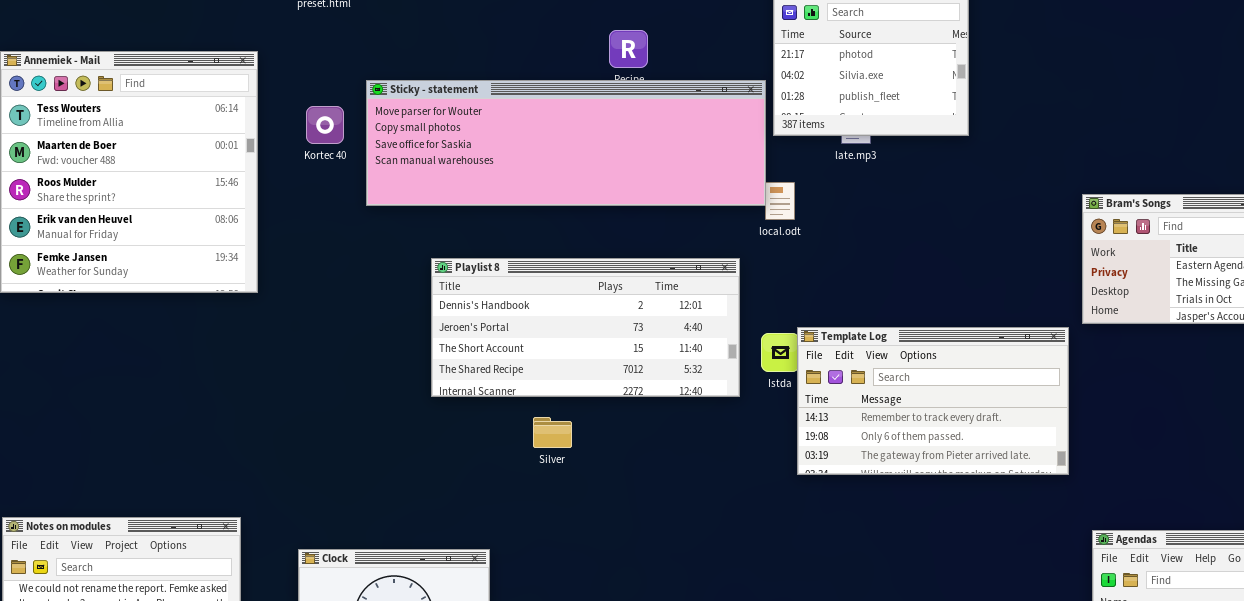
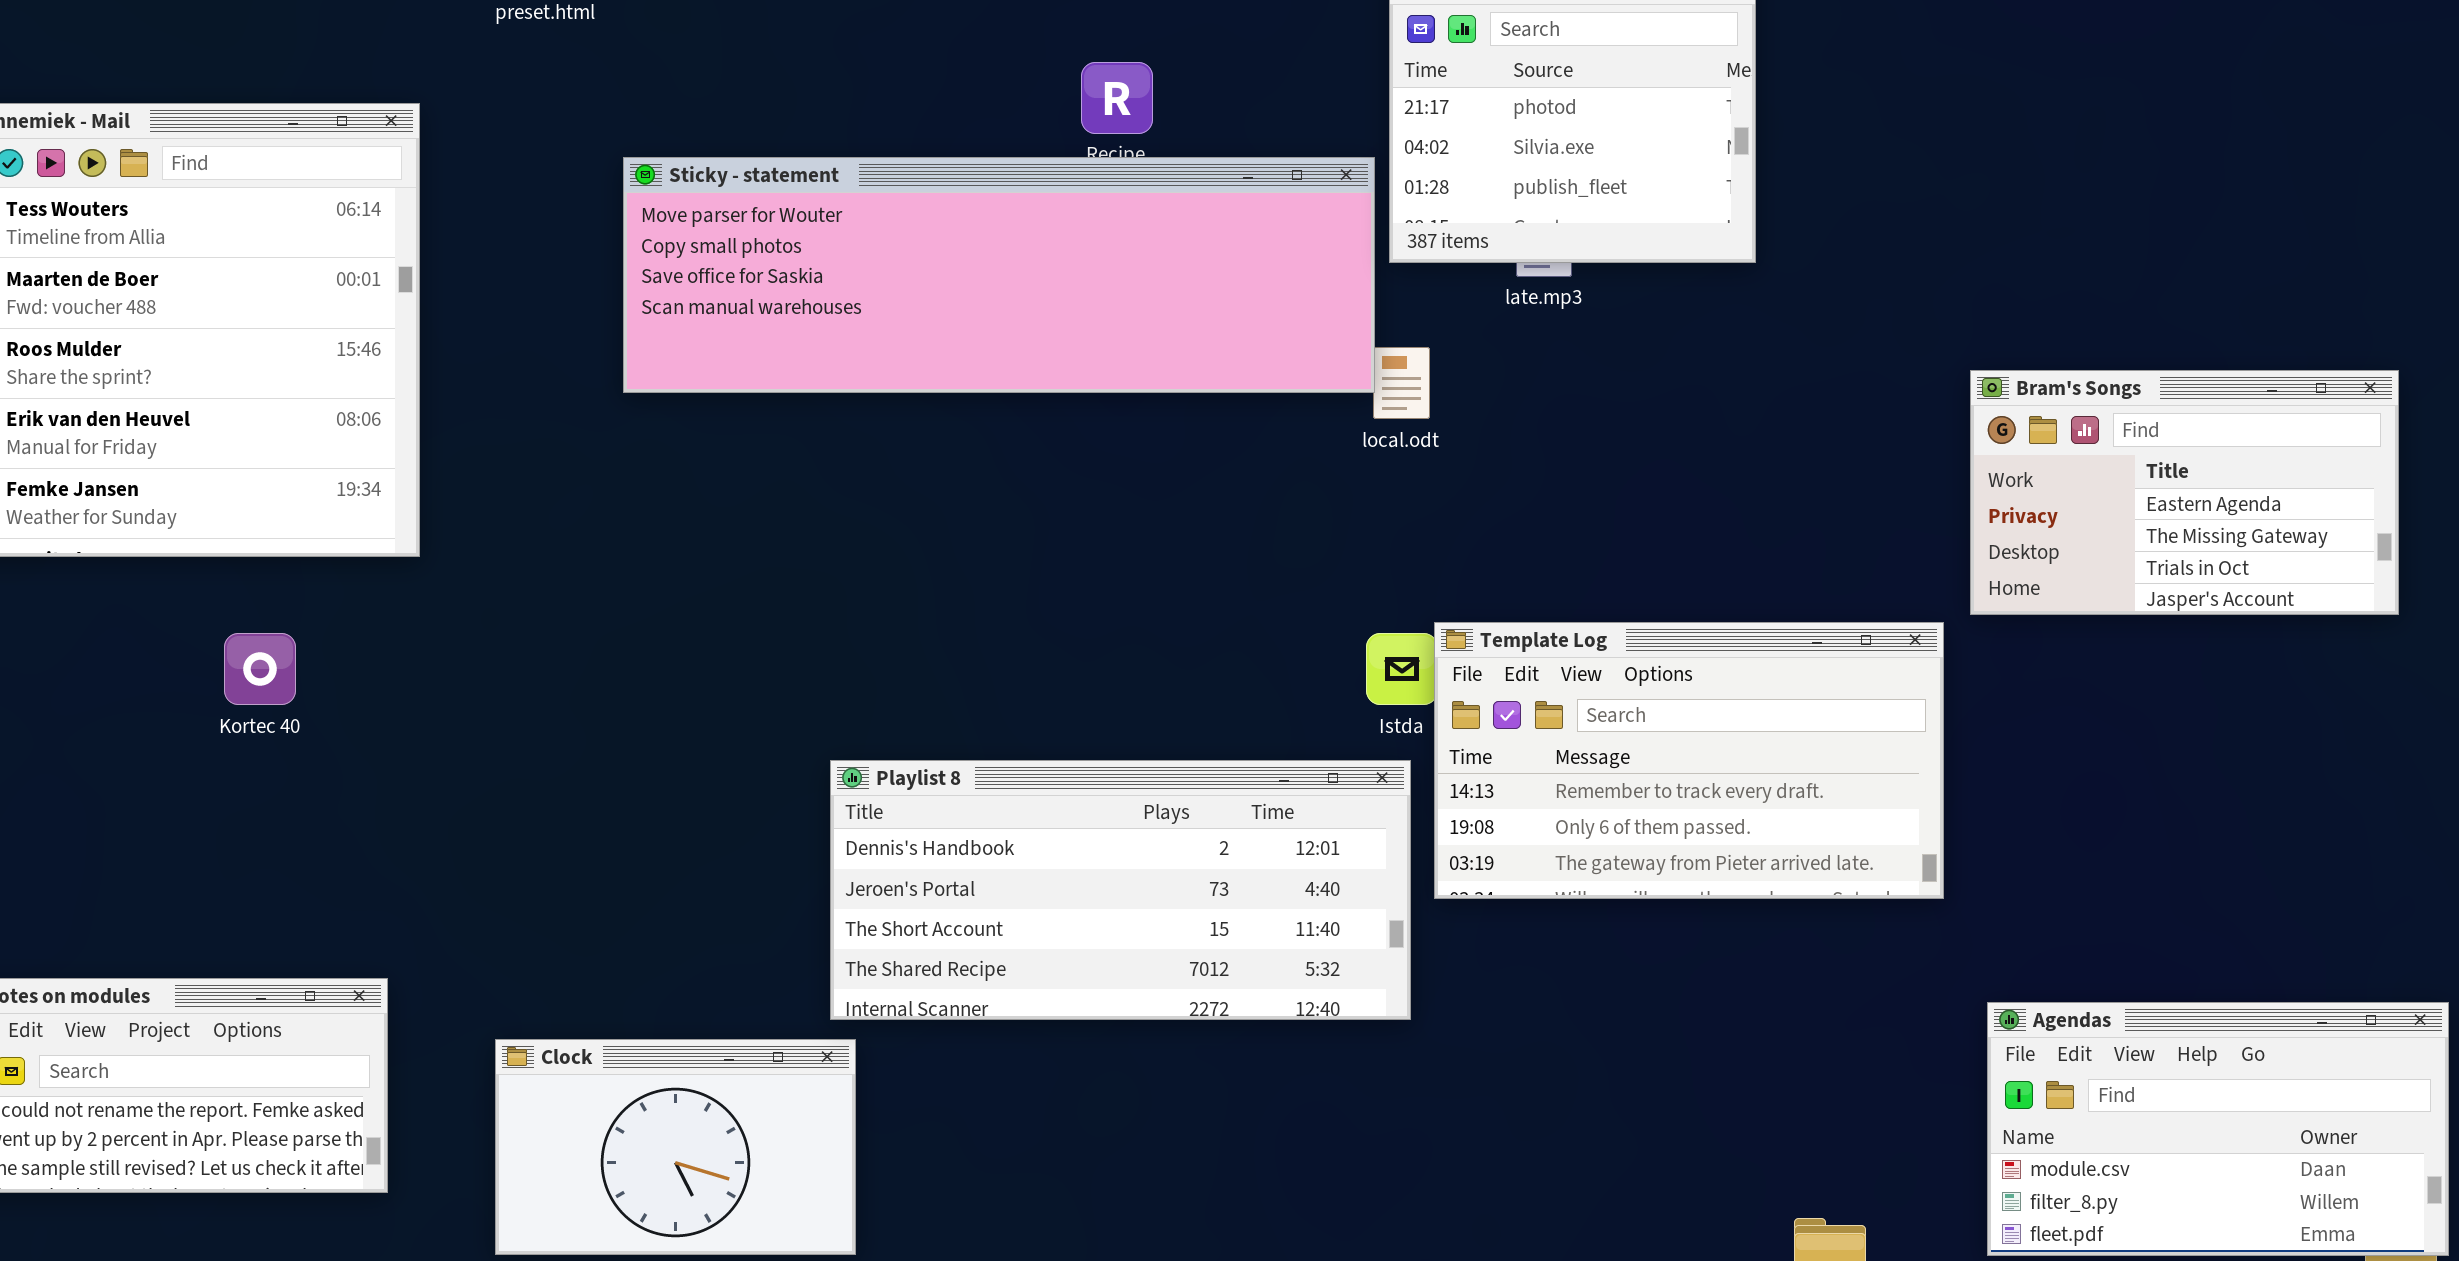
Kortec 40: [306,106,344,144] -> [224,633,296,705], moved
Playlist 8: [431,258,740,397] -> [830,760,1411,1020], moved

